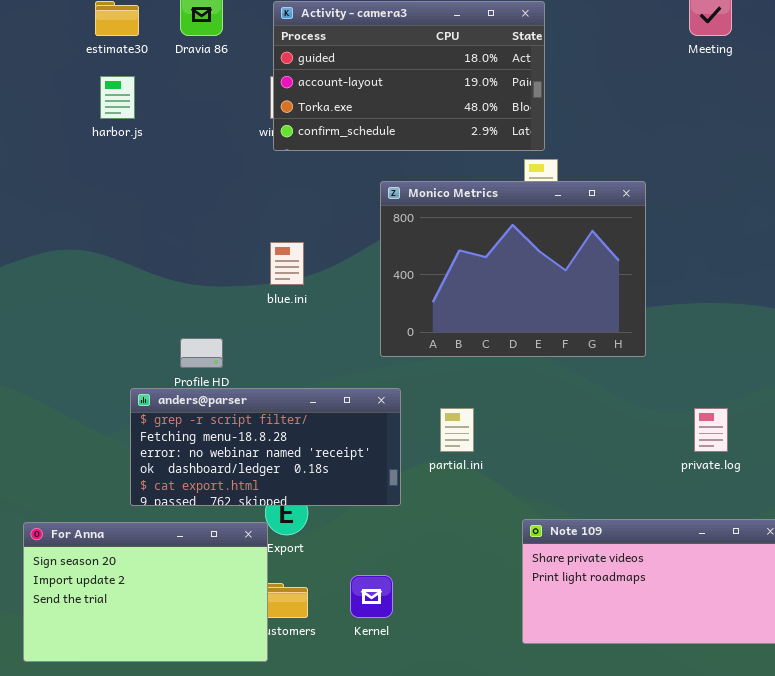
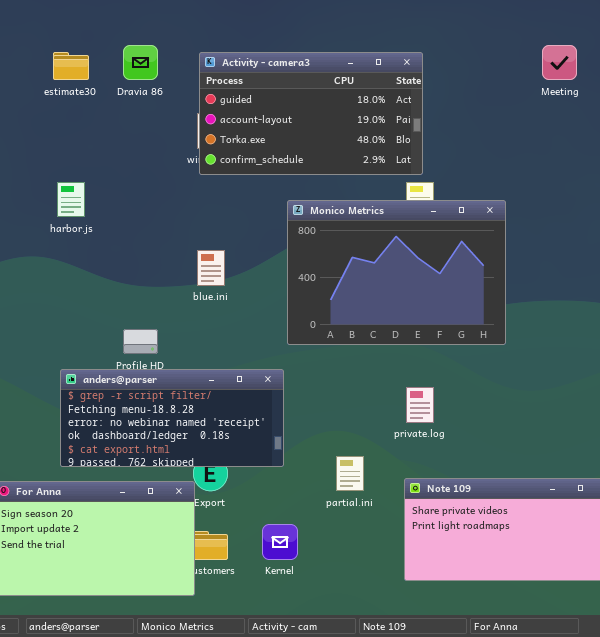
harbor.js: [100,76,135,119] -> [57,182,85,217], moved
anders@parser: [130,388,401,506] -> [60,369,284,467], moved
partial.ini: [440,408,474,452] -> [336,456,364,491], moved
private.log: [694,408,728,452] -> [406,387,434,423], moved

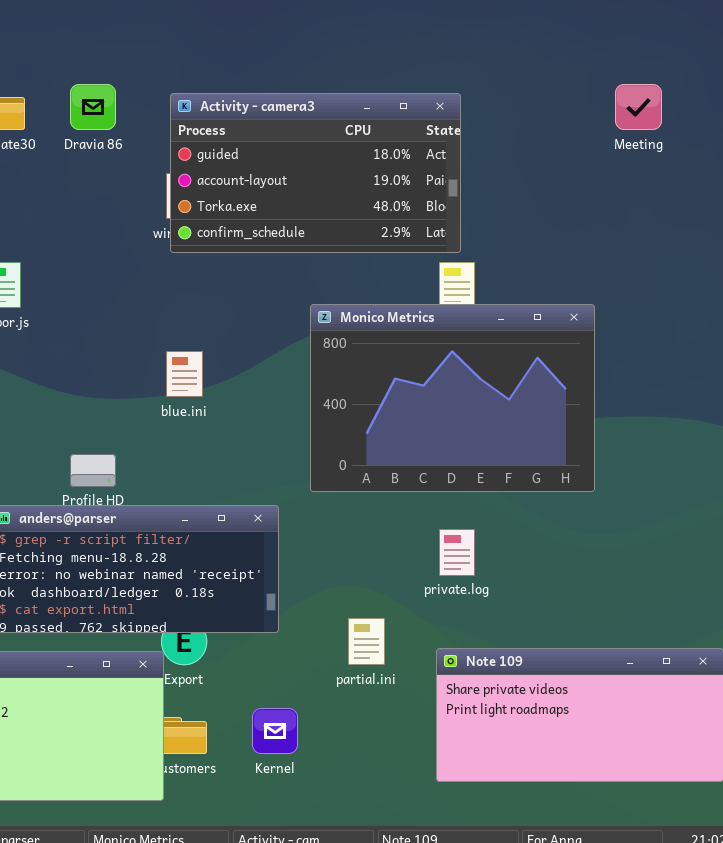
Monico Metrics: [287,200,506,345] -> [310,304,595,492], moved

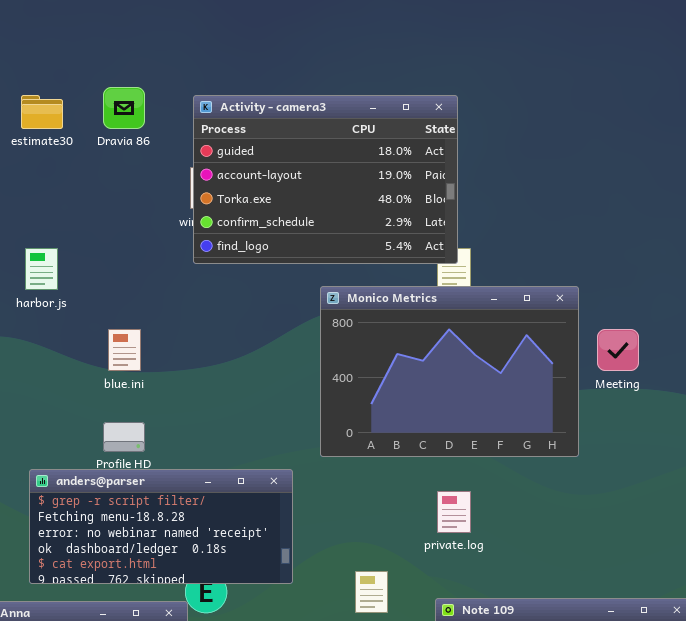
Meeting: [615,84,662,130] -> [597,329,639,371], moved
Activity - camera3: [170,93,461,253] -> [193,95,458,264], resized
blue.ini: [166,351,203,397] -> [108,329,141,371], moved

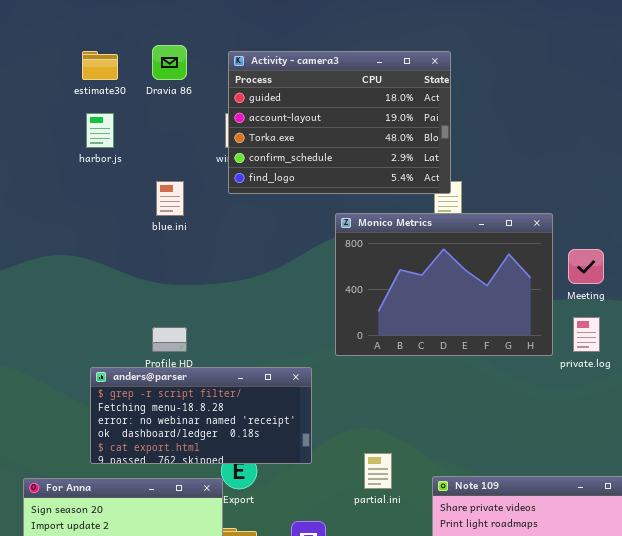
harbor.js: [25,248,58,290] -> [86,113,114,148], moved
blue.ini: [108,329,141,371] -> [156,181,184,216], moved
private.log: [437,491,471,533] -> [573,317,600,352], moved

